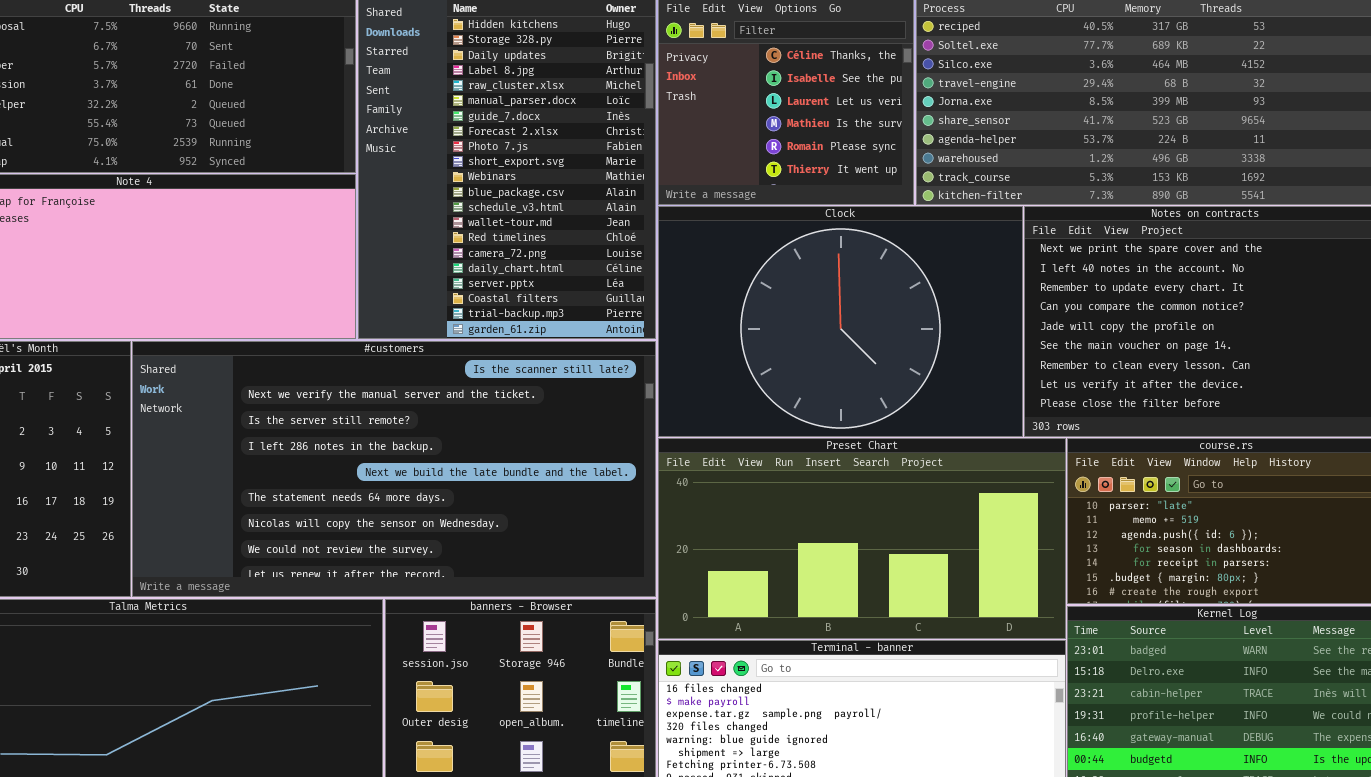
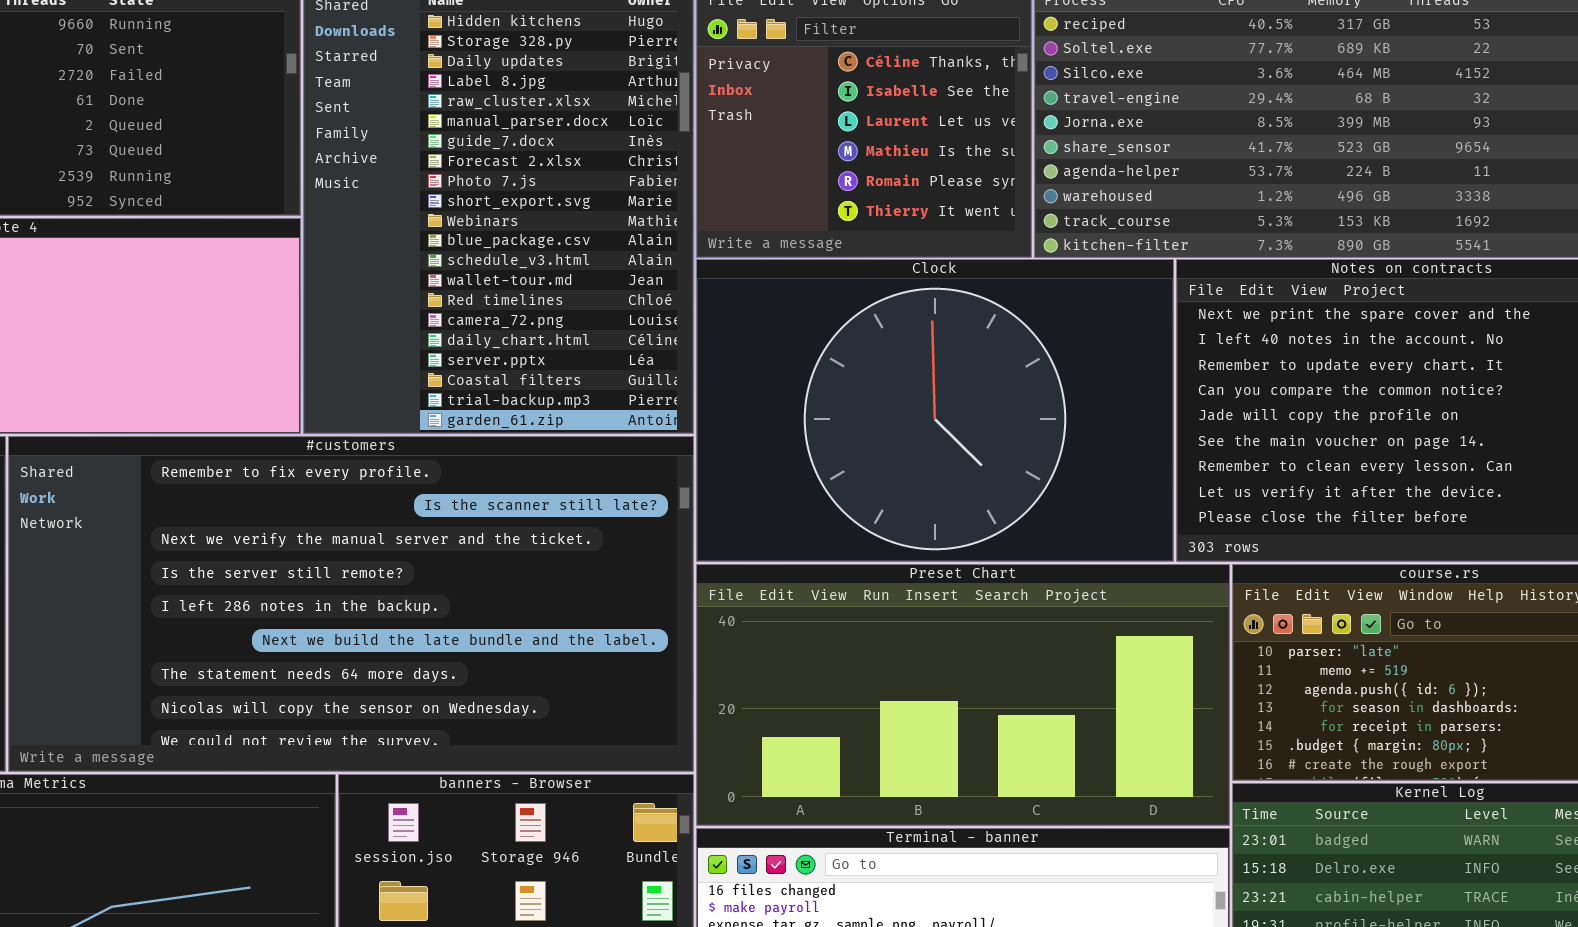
#customers: [132,341,656,597] -> [8,436,694,772], scrolled up 1 row

